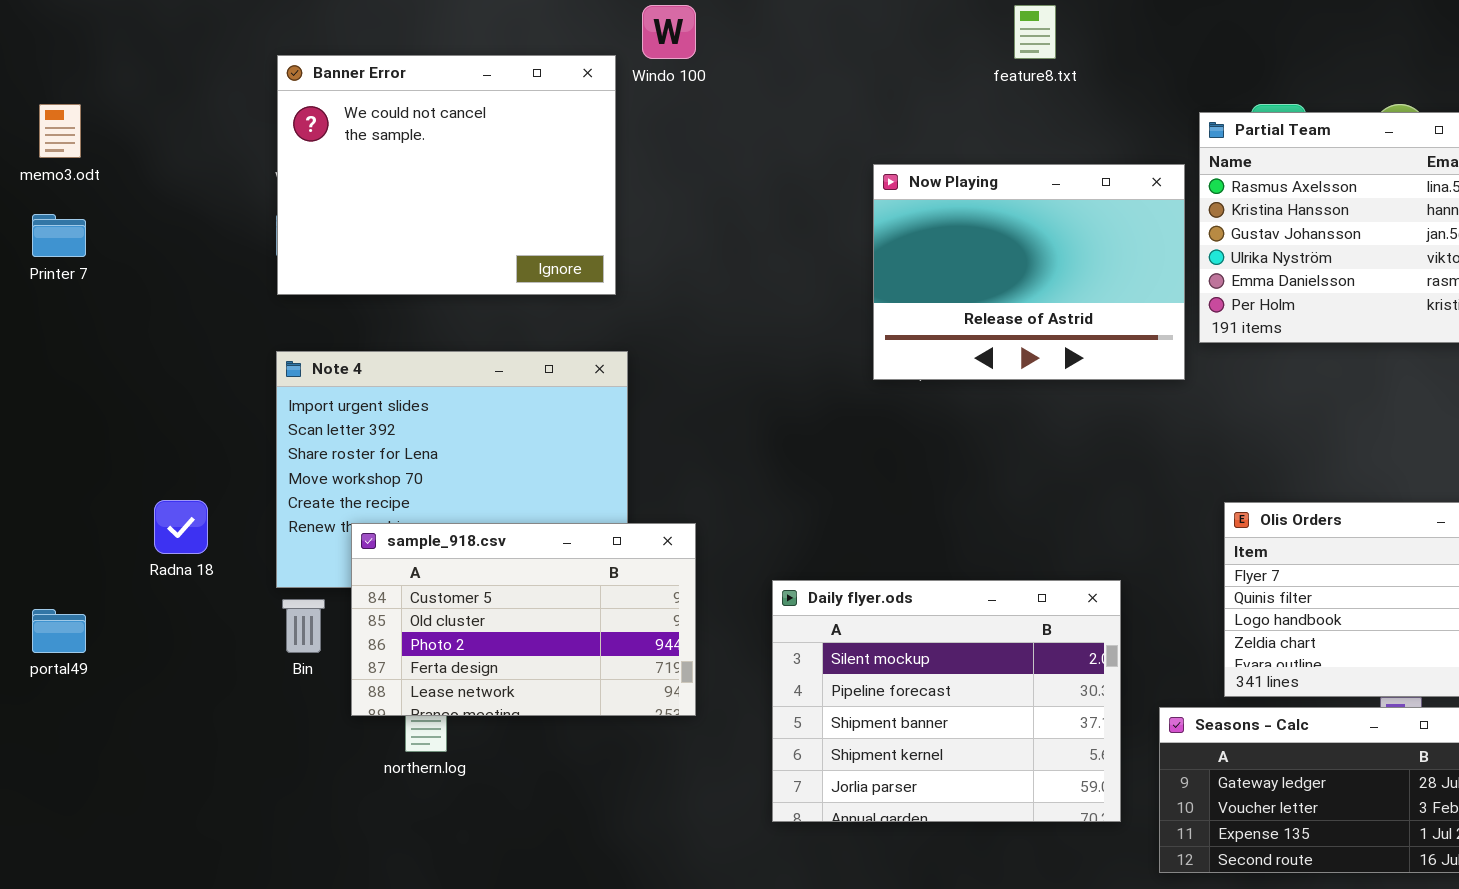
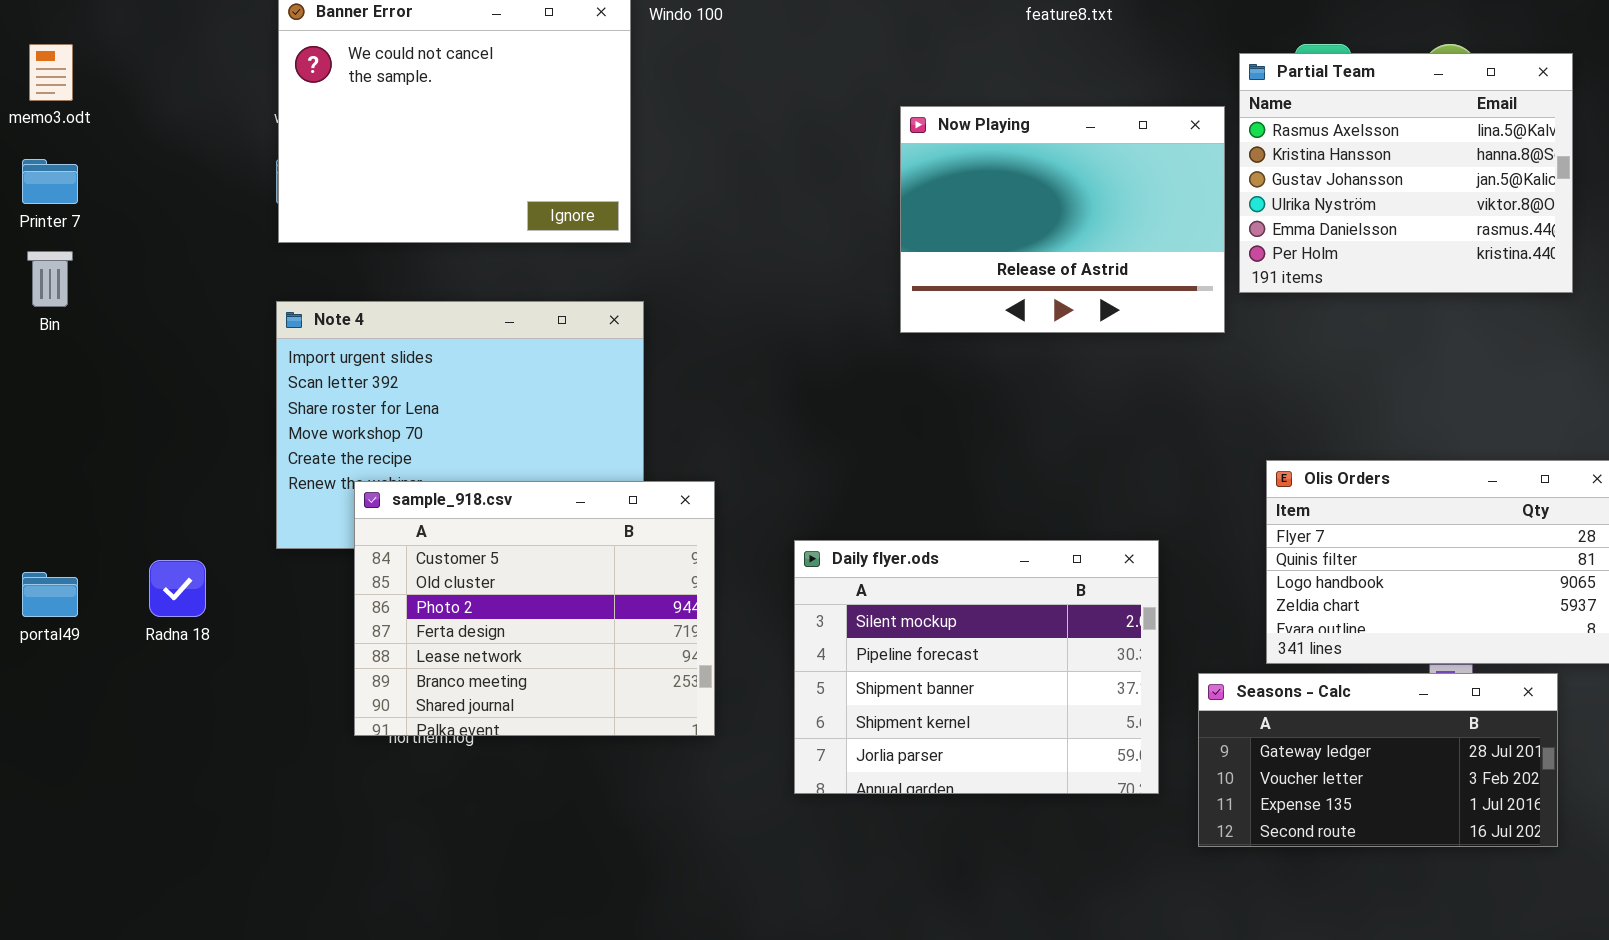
Radna 18: [154,500,208,554] -> [149,560,206,617], moved
sample_918.csv: [351,523,696,716] -> [354,481,715,736], resized
Bin: [282,599,325,653] -> [27,251,73,307], moved

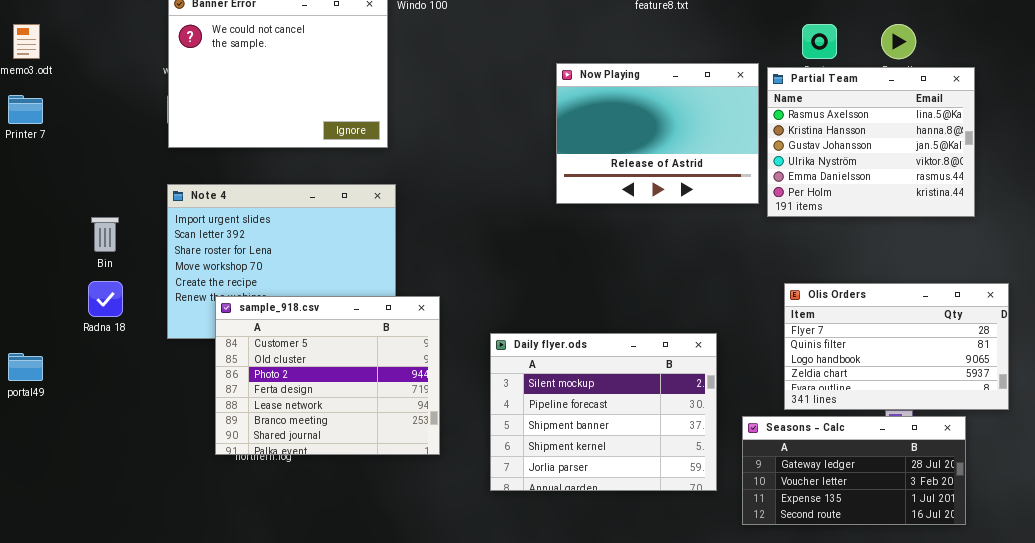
Partial Team: [1239,53,1573,293] -> [767,67,975,217], moved
Bin: [27,251,73,307] -> [91,217,119,252], moved
Radna 18: [149,560,206,617] -> [88,281,123,317], moved

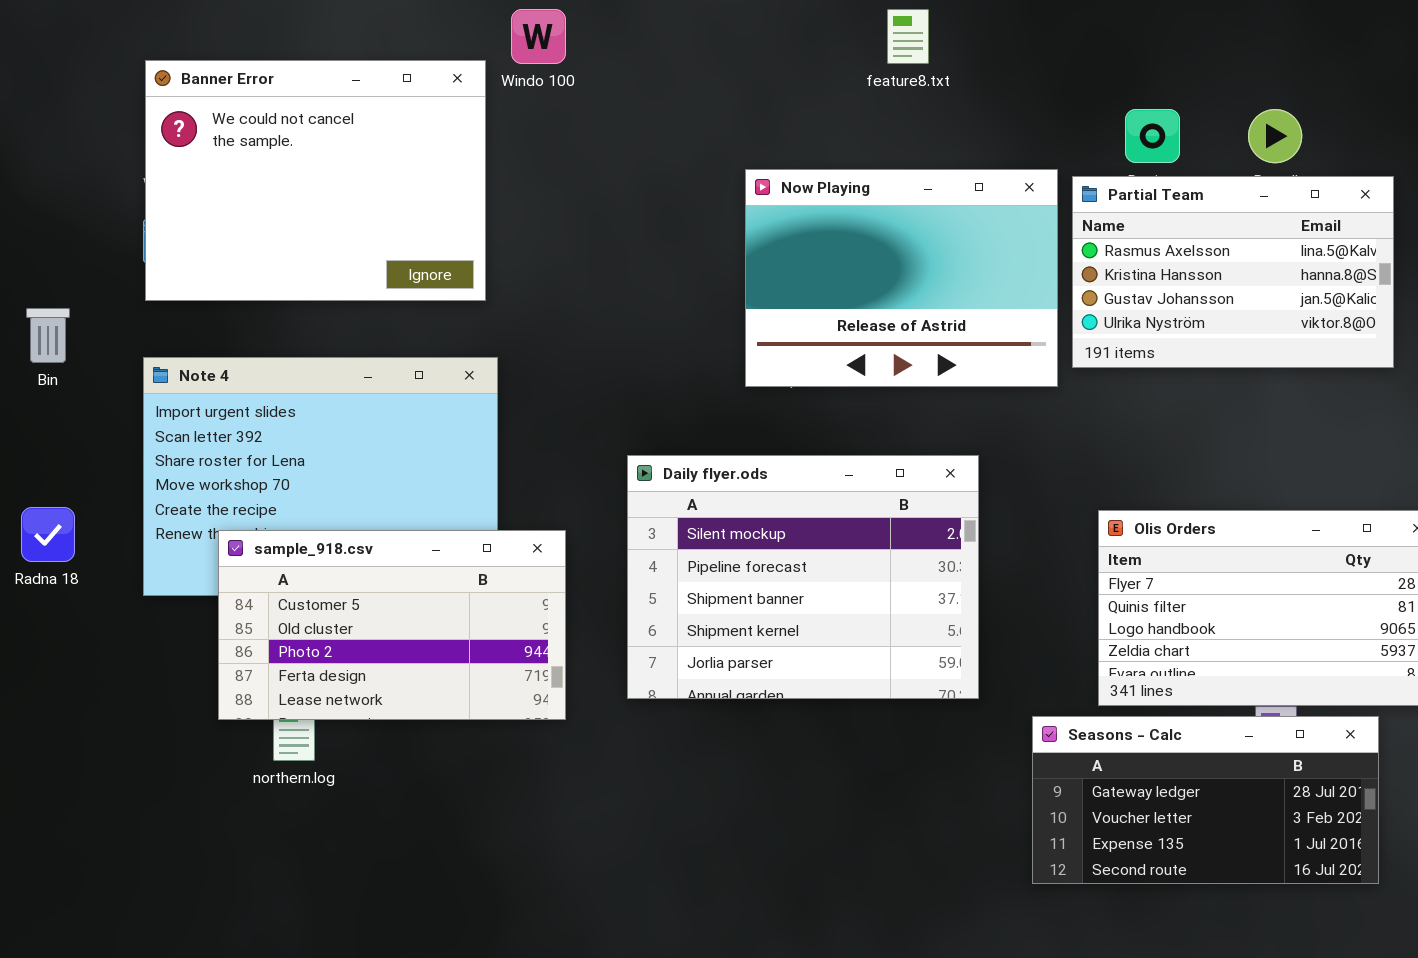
Partial Team: [767,67,975,217] -> [1072,176,1394,368], resized
Bin: [91,217,119,252] -> [26,308,70,363], moved
sample_918.csv: [215,296,440,455] -> [218,530,566,720], resized
Daily flyer.ods: [490,333,717,491] -> [627,455,979,699], moved

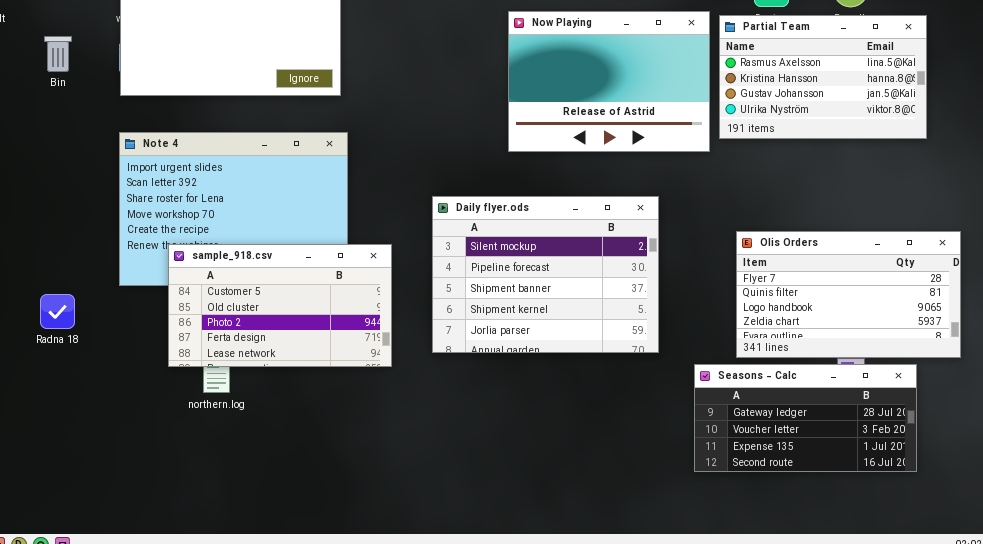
Bin: [26,308,70,363] -> [44,36,72,72], moved
Radna 18: [21,507,75,562] -> [40,294,75,329], moved

